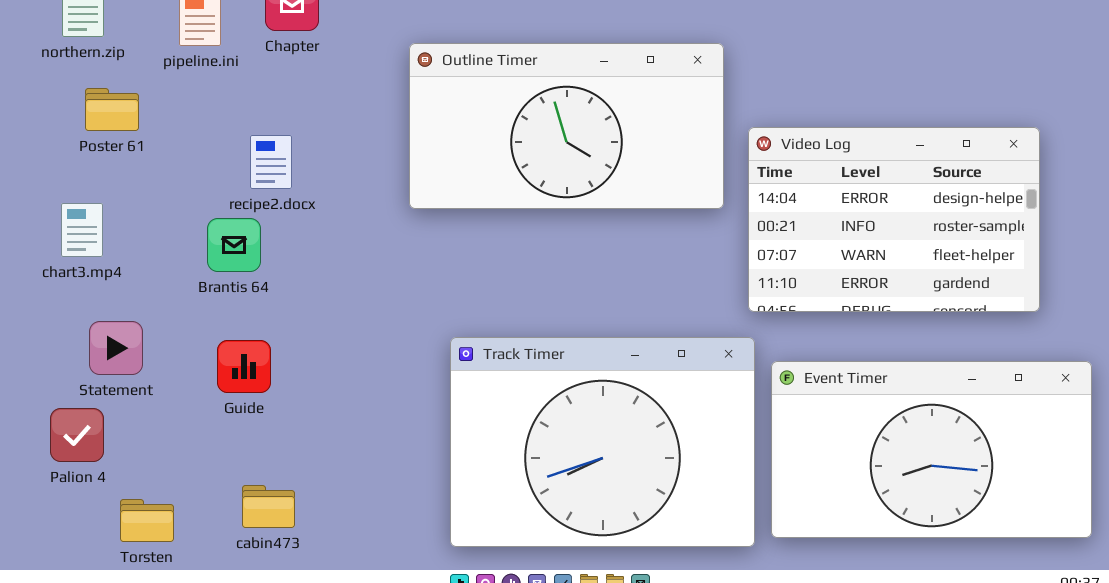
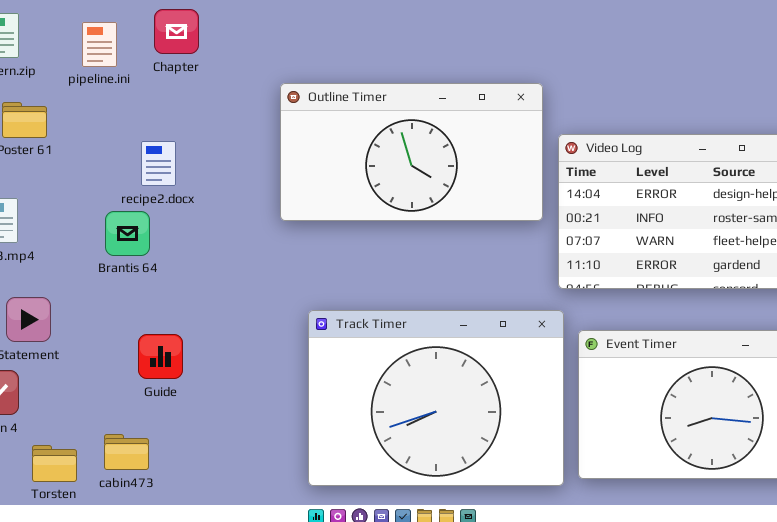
Outline Timer: [409,43,724,209] -> [280,83,543,221], moved
Guide: [217,340,271,393] -> [138,334,183,379], moved
cabin473: [242,485,295,528] -> [104,434,149,470], moved

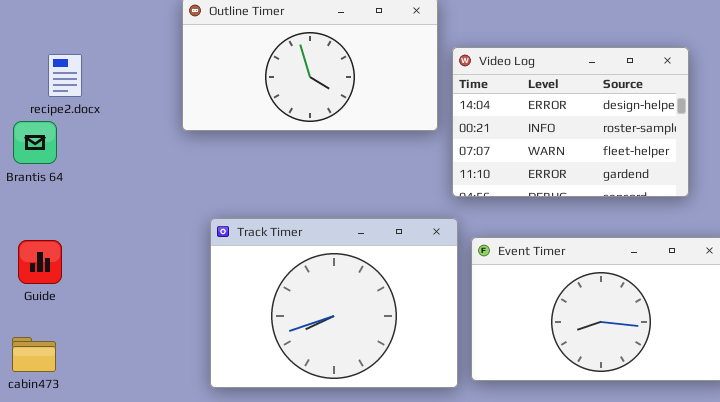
Guide: [138,334,183,379] -> [18,240,62,284], moved

